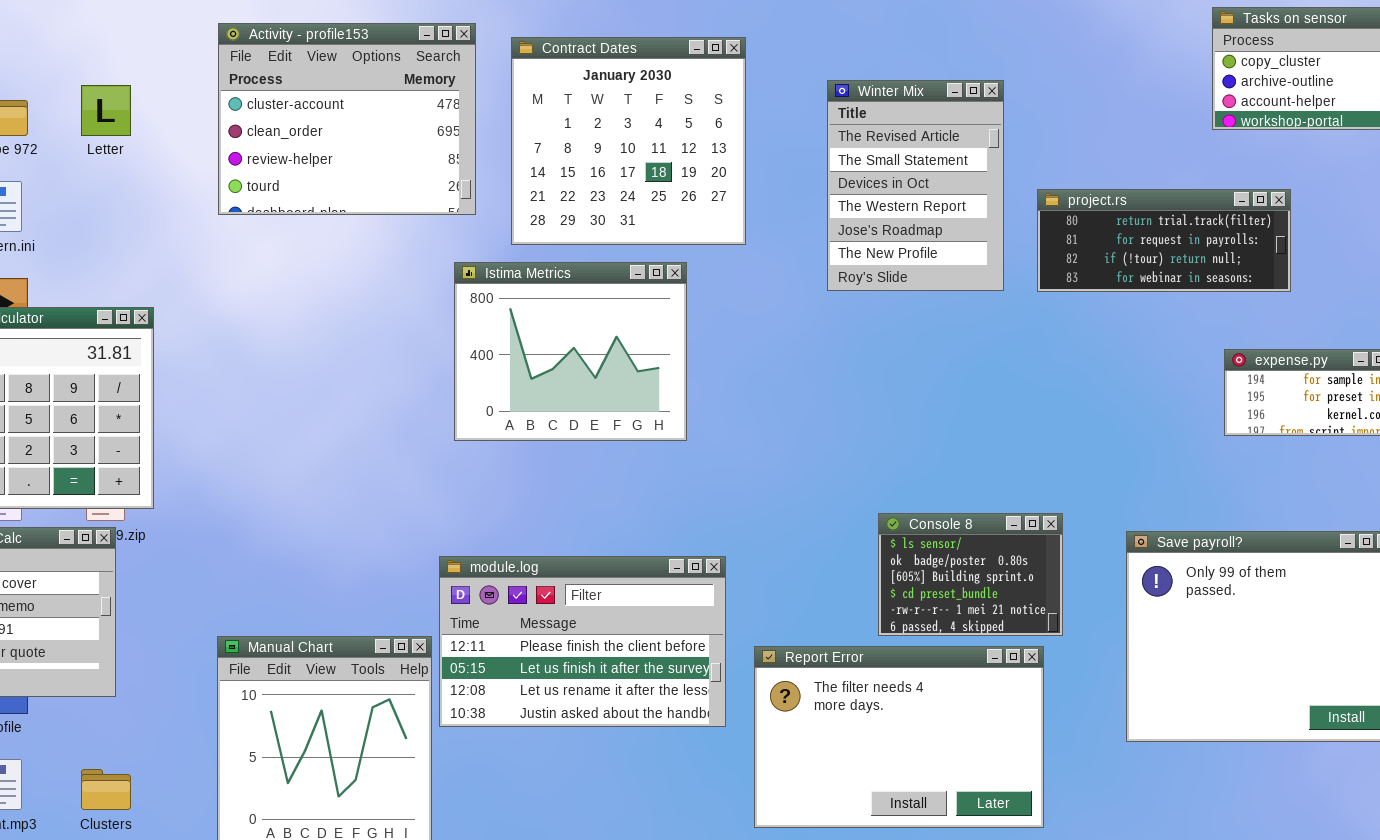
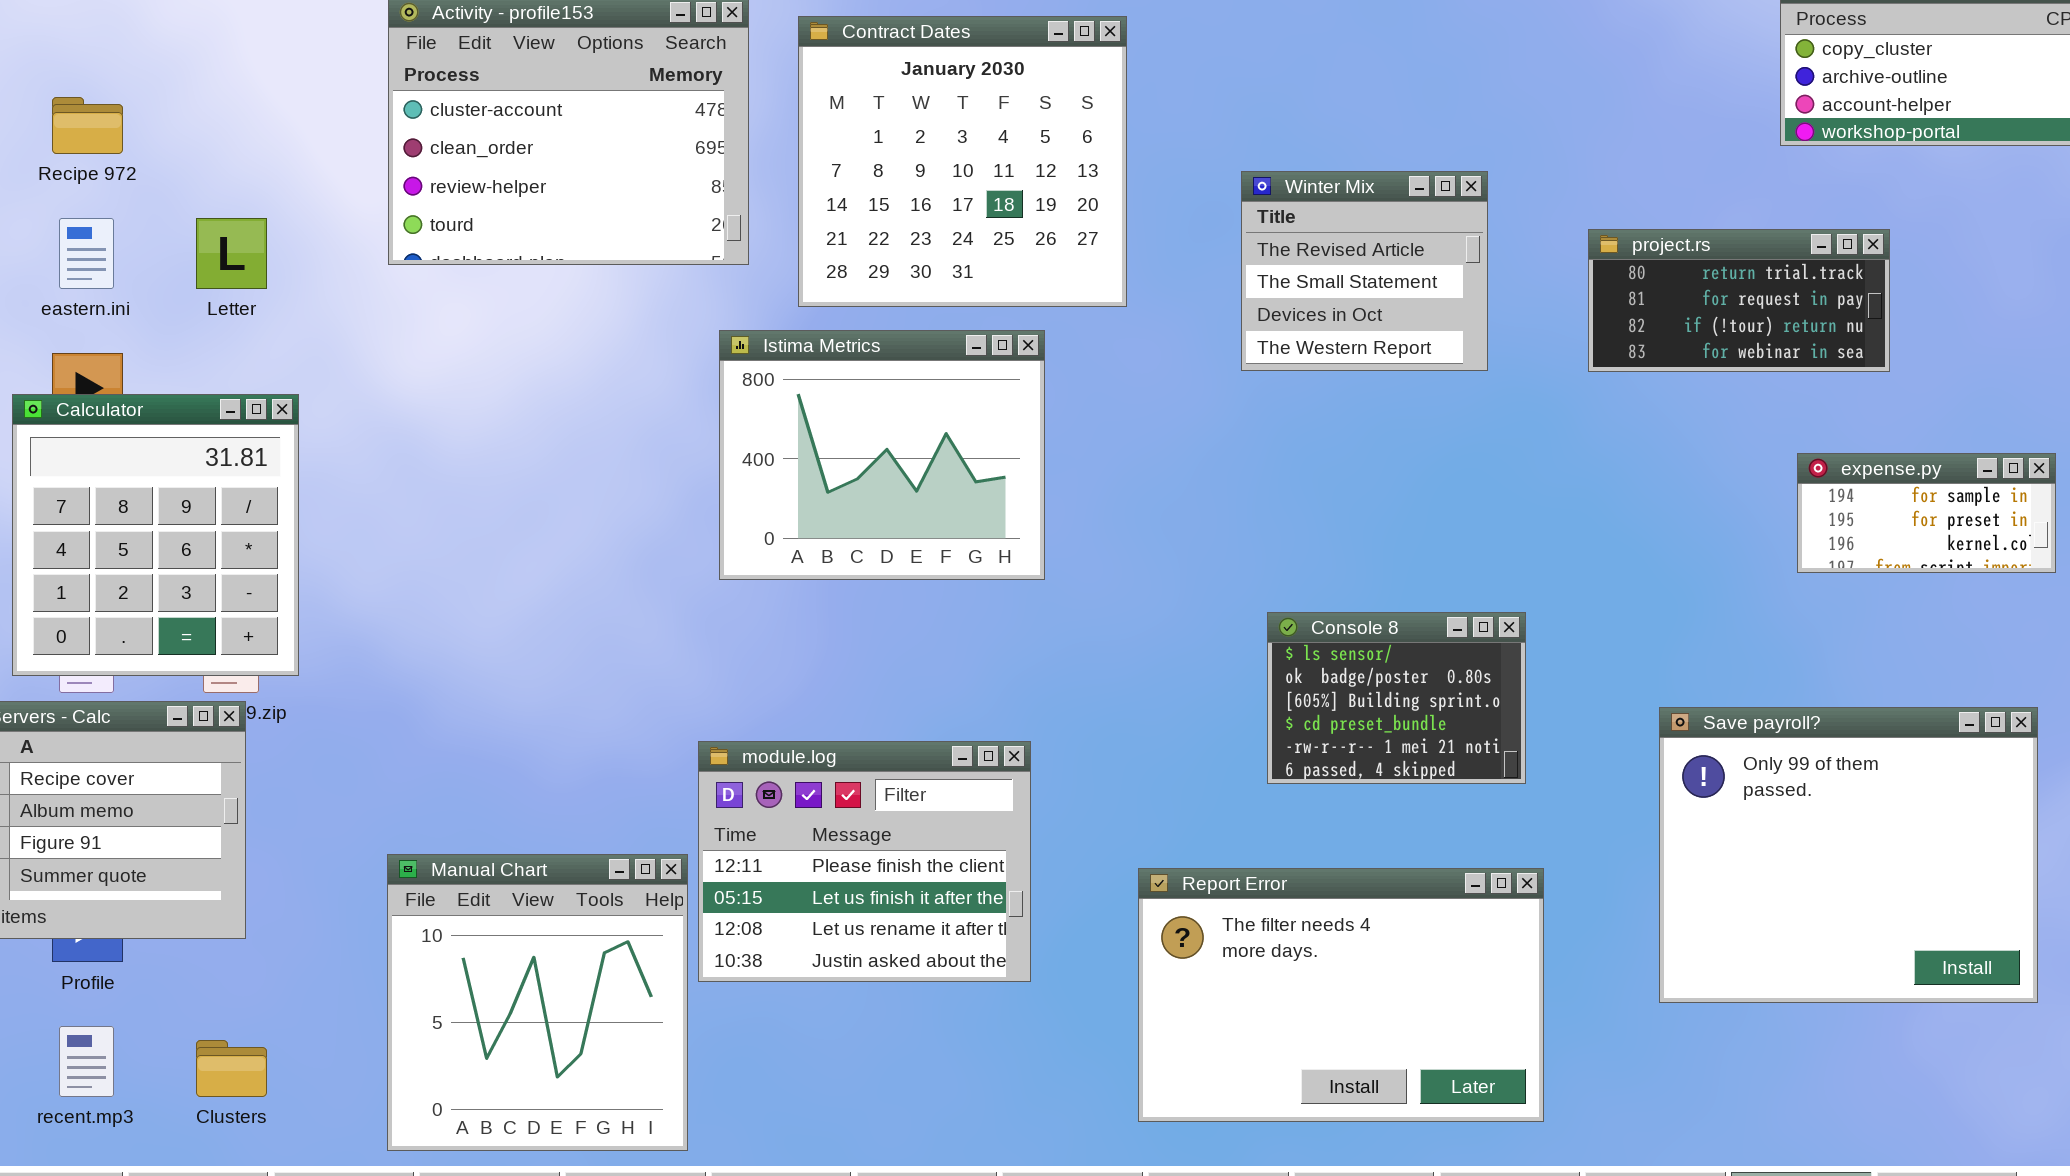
Winter Mix: [827,80,1004,291] -> [1241,171,1488,371], resized
Letter: [81,85,131,136] -> [196,218,267,289], moved
project.rs: [1037,189,1291,292] -> [1588,229,1890,372], resized
Console 8: [878,513,1063,636] -> [1267,612,1526,784], moved
module.log: [439,556,726,727] -> [698,741,1031,982], resized

